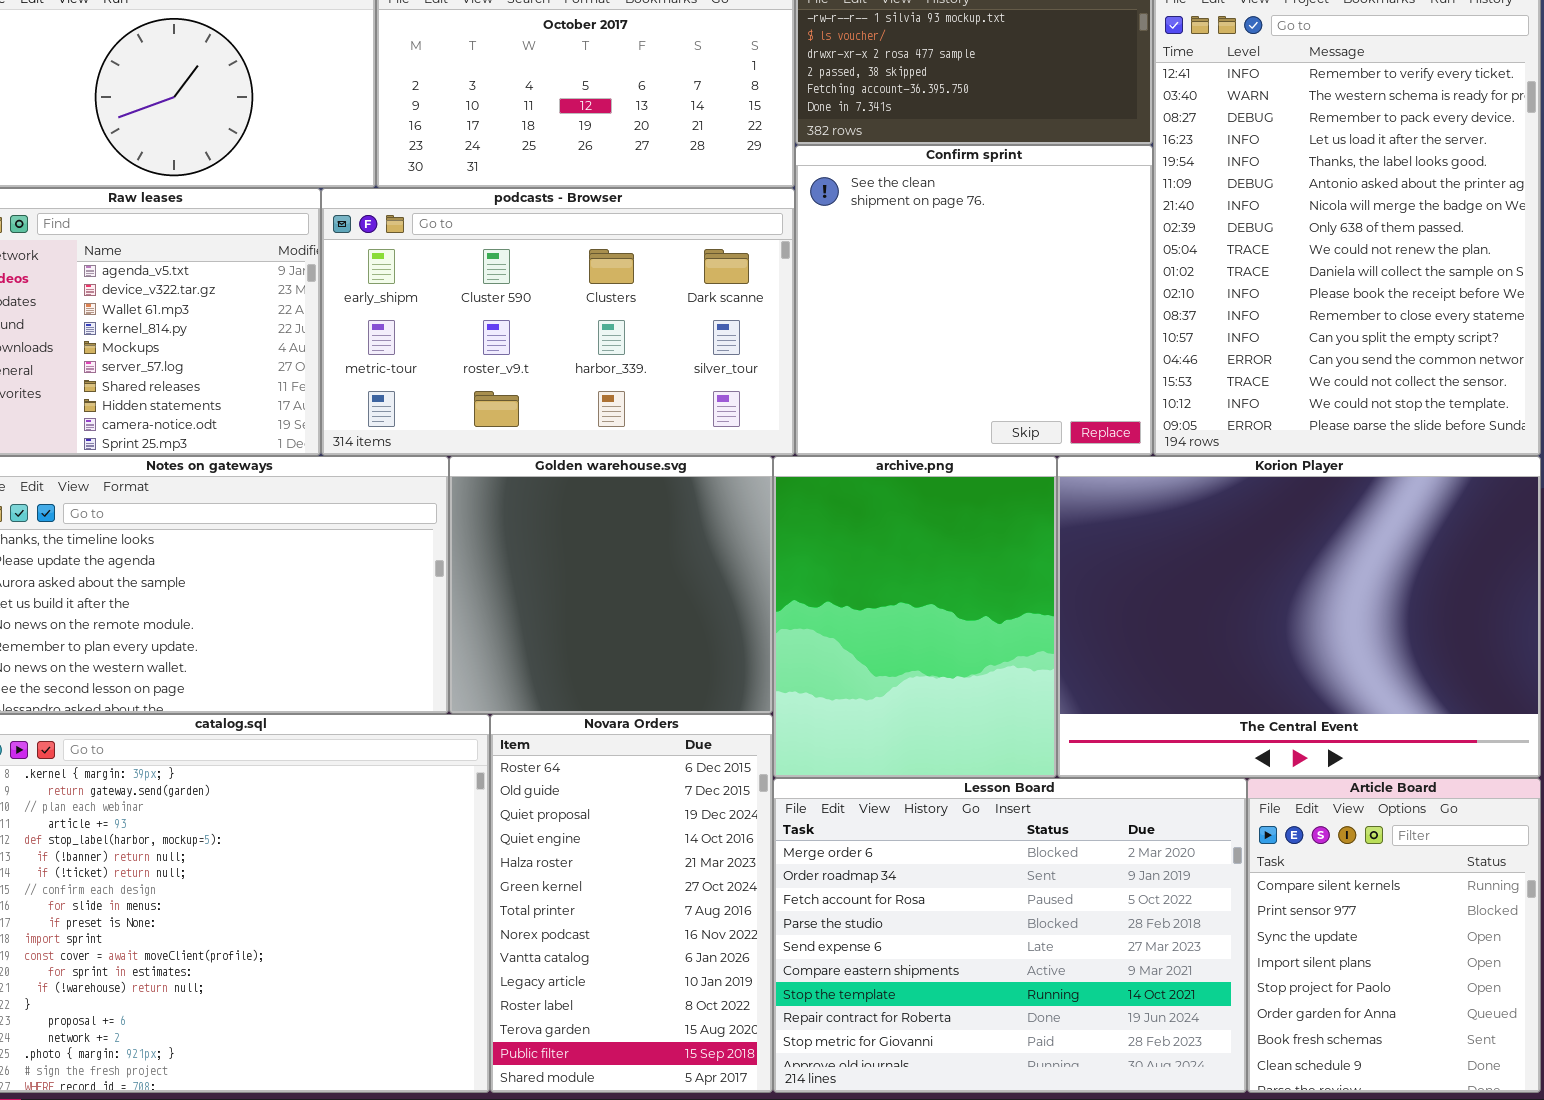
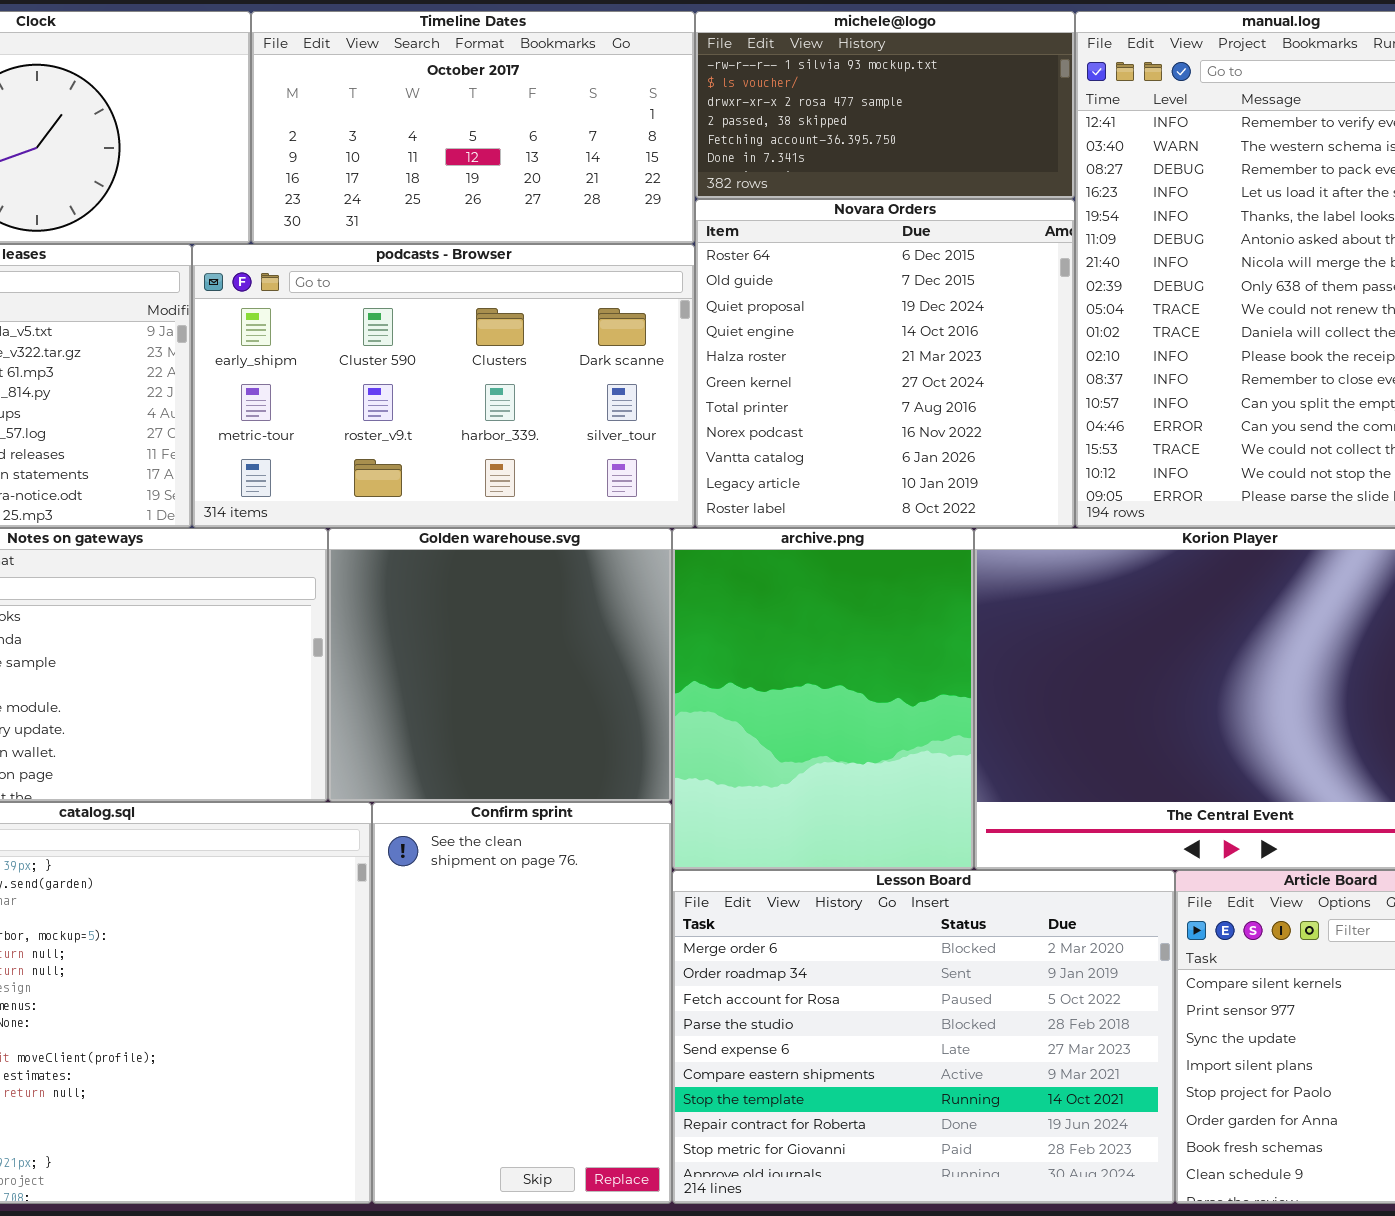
Confirm sprint: [795,145,1153,456] -> [372,802,672,1204], moved, resized
Novara Orders: [490,714,773,1093] -> [695,199,1075,528], moved, resized

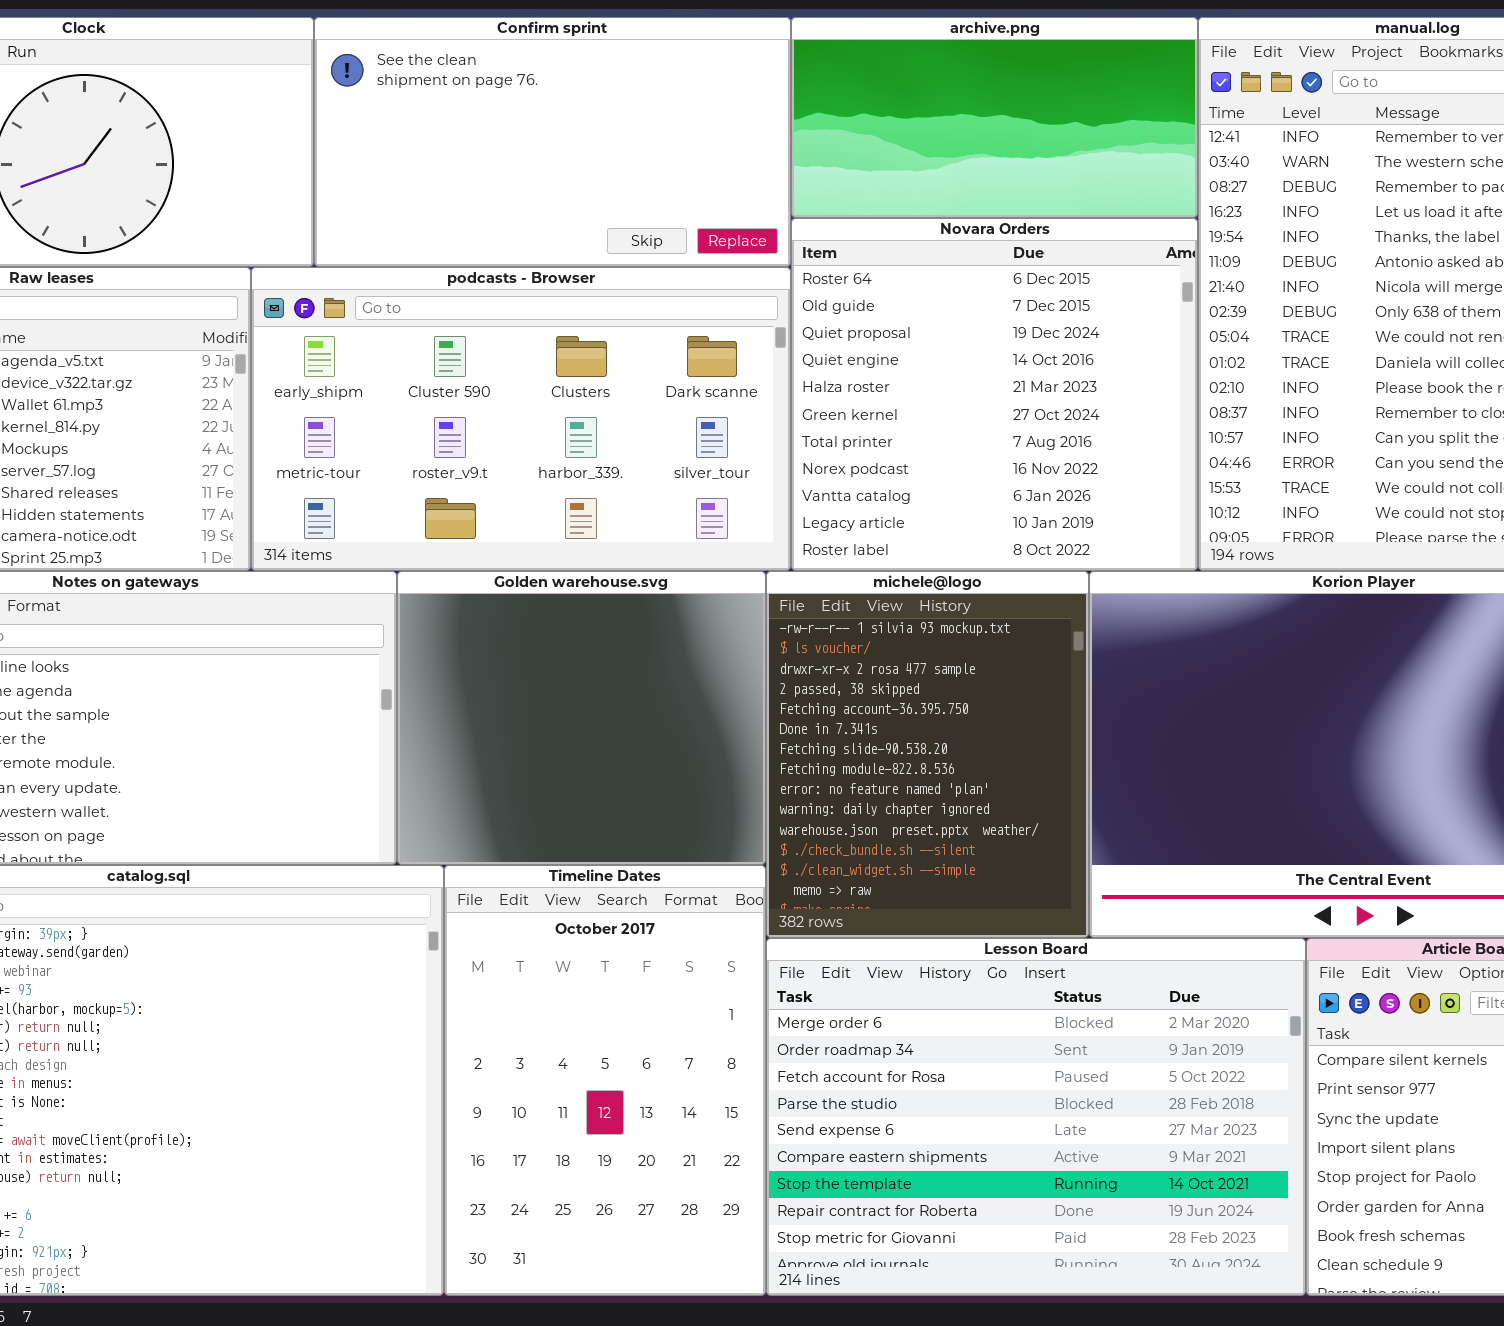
Timeline Dates: [251,11,695,244] -> [444,865,766,1296], moved, resized
michele@logo: [695,11,1075,199] -> [766,571,1089,938], moved, resized
archive.png: [672,528,974,870] -> [791,17,1198,218], moved, resized
Confirm sprint: [372,802,672,1204] -> [314,17,791,267], moved, resized

